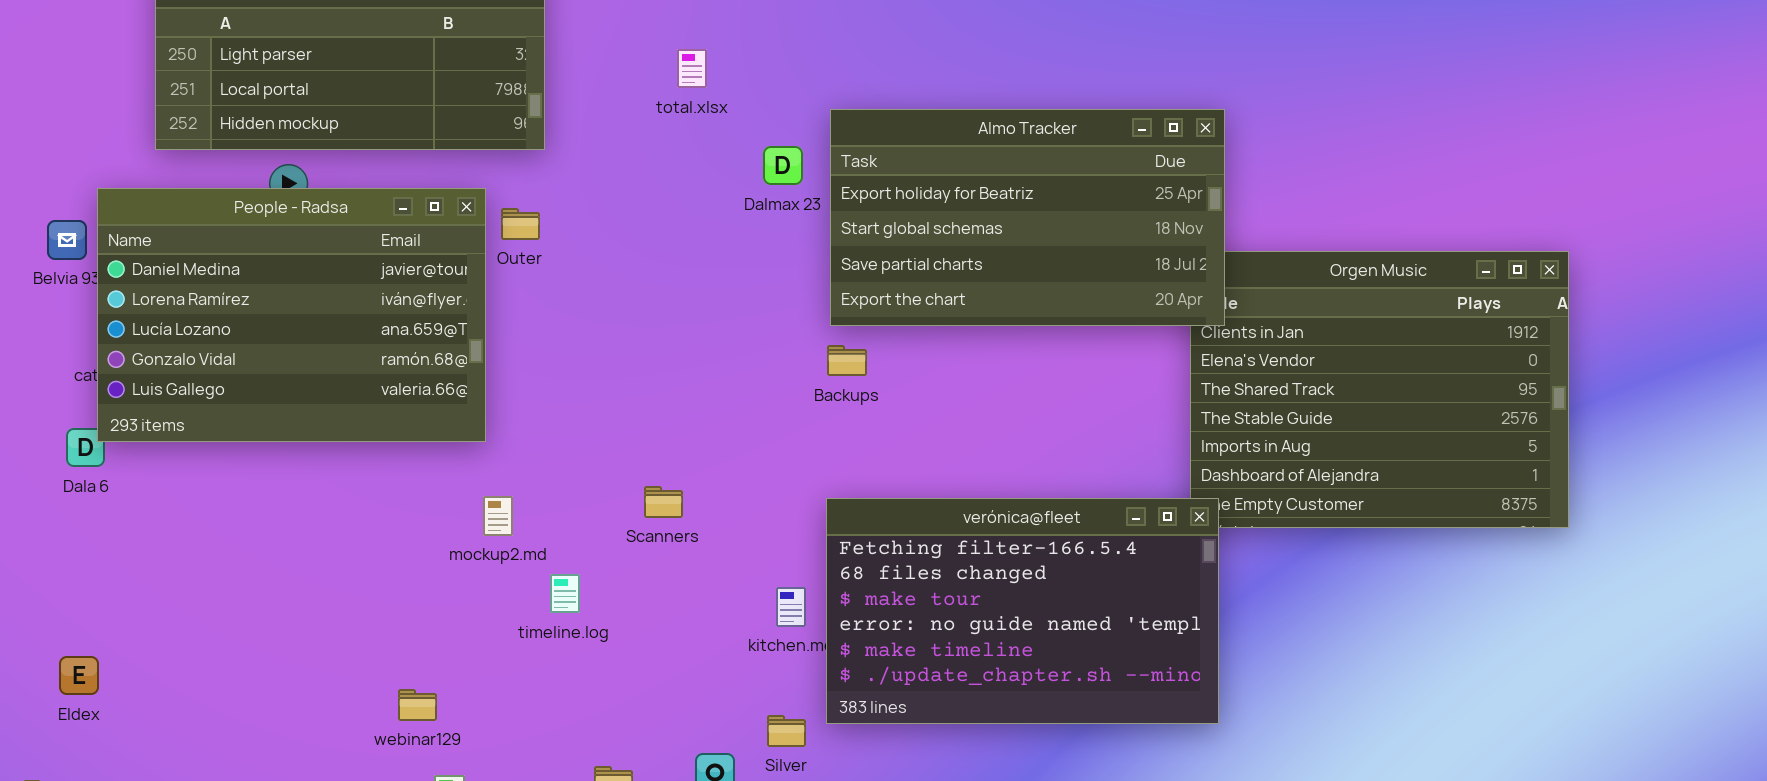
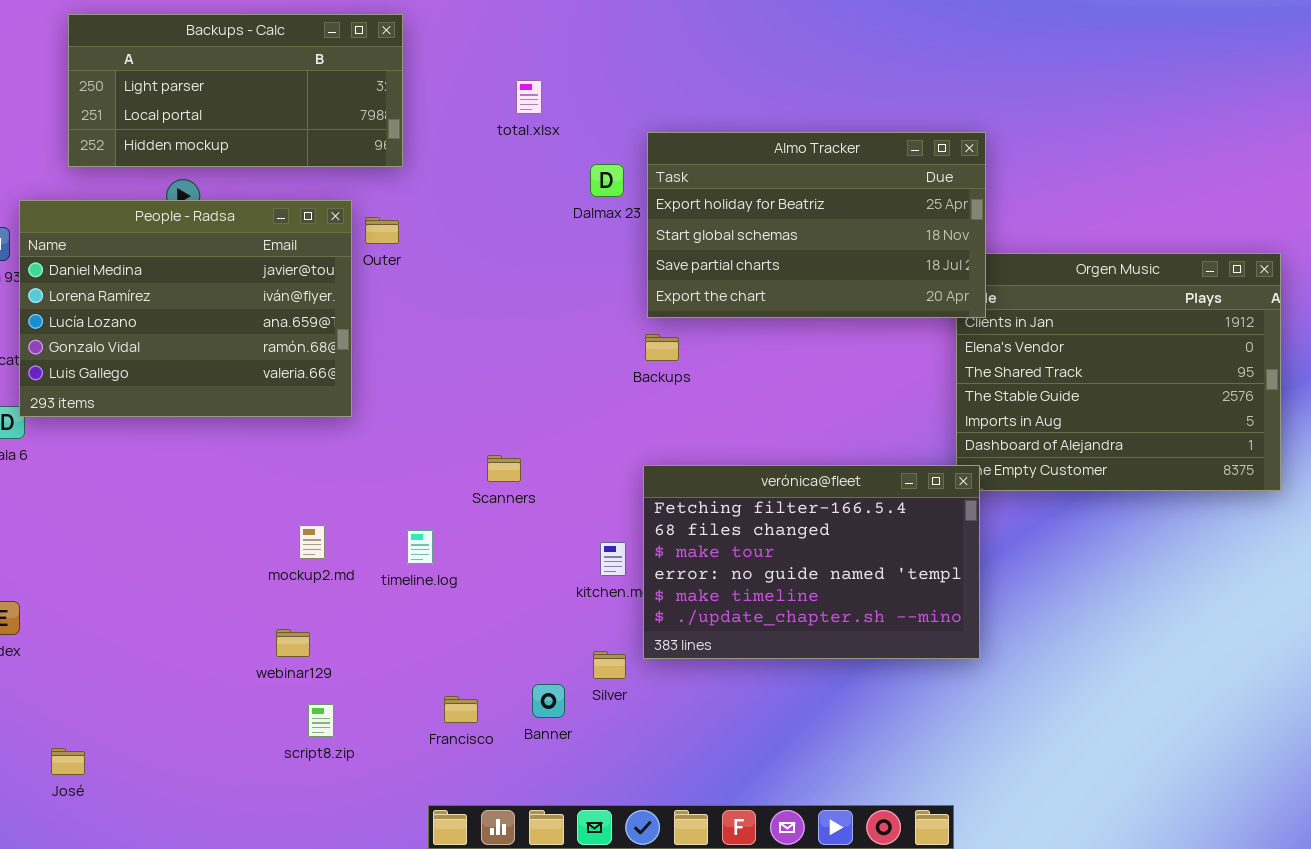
mockup2.md: [483,496,513,536] -> [299,525,325,559], moved

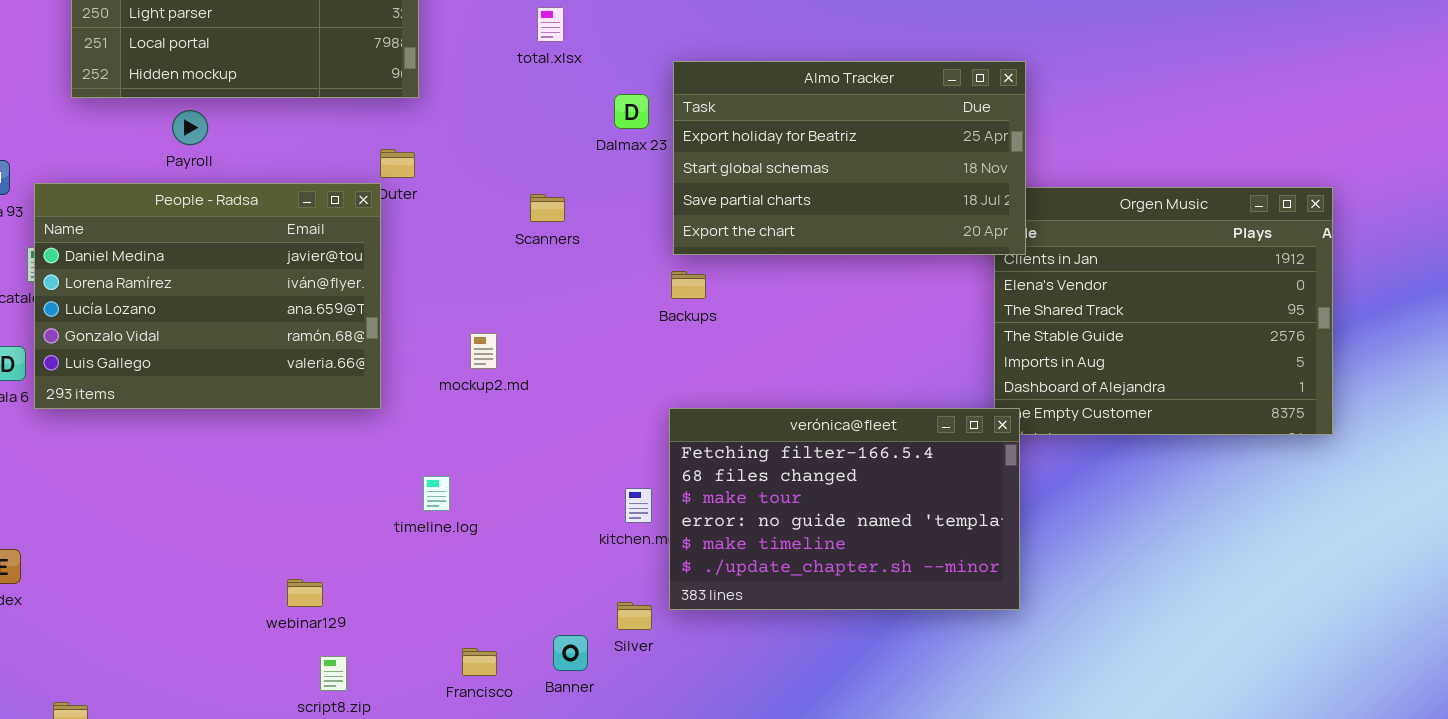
People - Radsa: [19,200,352,417] -> [34,183,381,409], moved
Scanners: [487,455,521,482] -> [530,194,565,222], moved
mockup2.md: [299,525,325,559] -> [470,333,497,369], moved

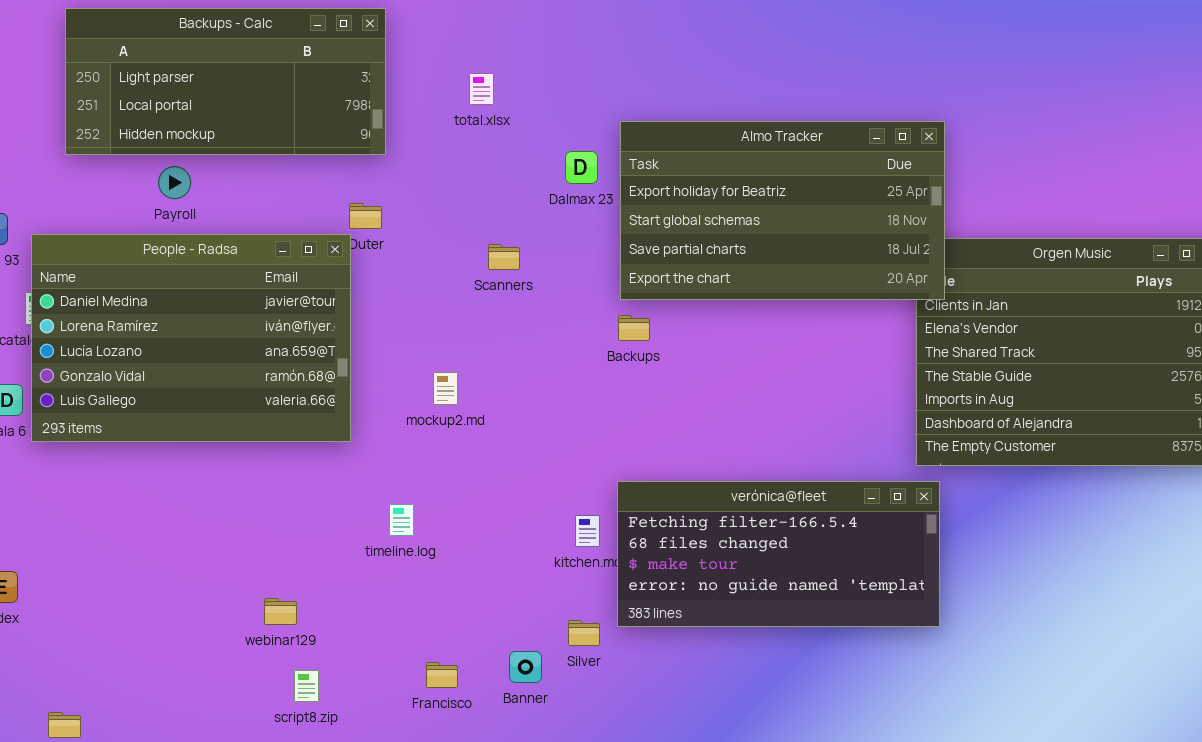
total.xlsx: [537,7,564,42] -> [469,73,494,105], moved
verónica@fleet: [669,408,1020,610] -> [617,481,940,627], resized

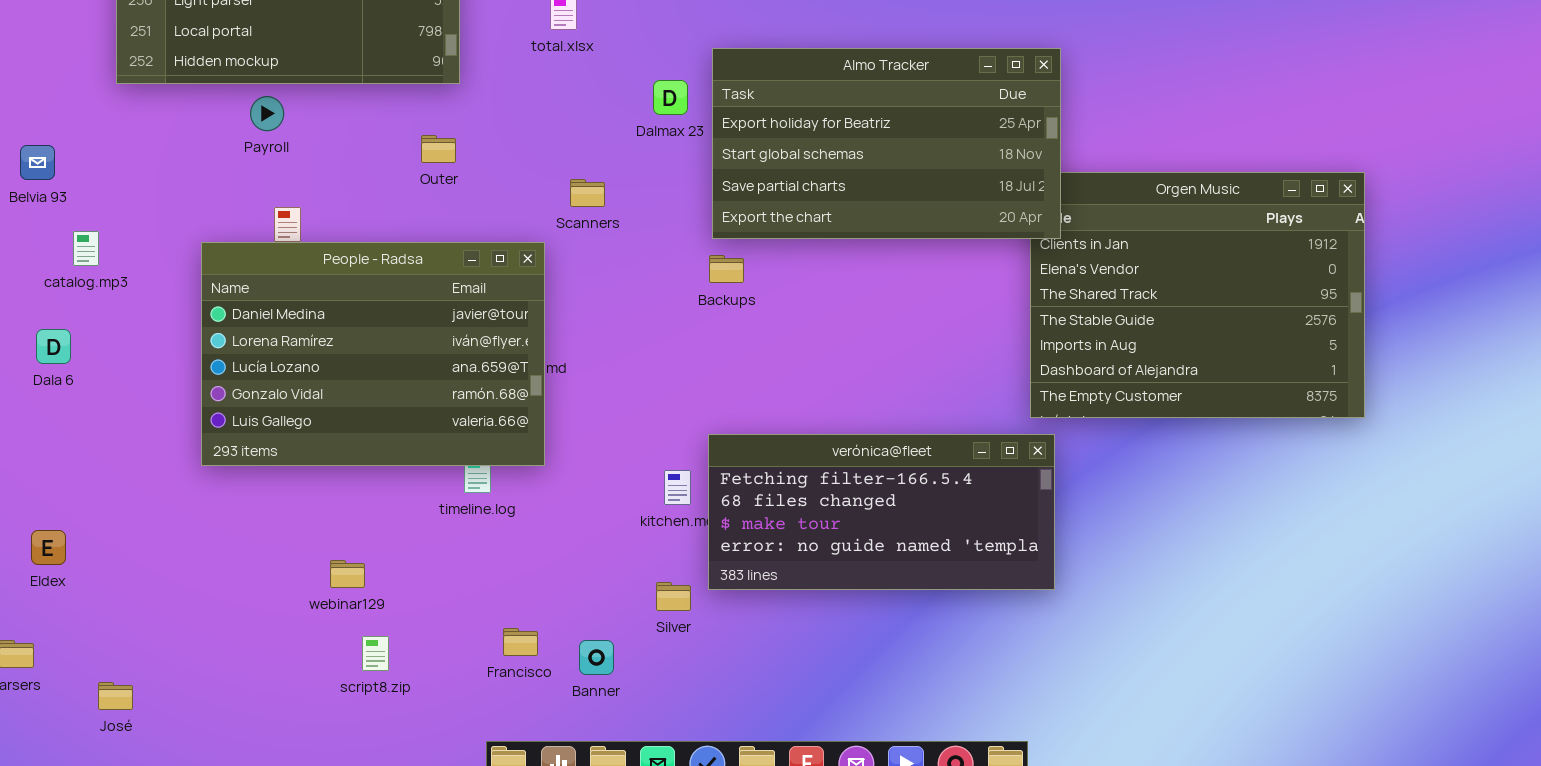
Payroll: [158,166,191,199] -> [250,96,284,131], moved
People - Radsa: [31,234,351,442] -> [201,242,545,466], moved
Banner: [509,651,542,683] -> [579,640,614,675], moved

